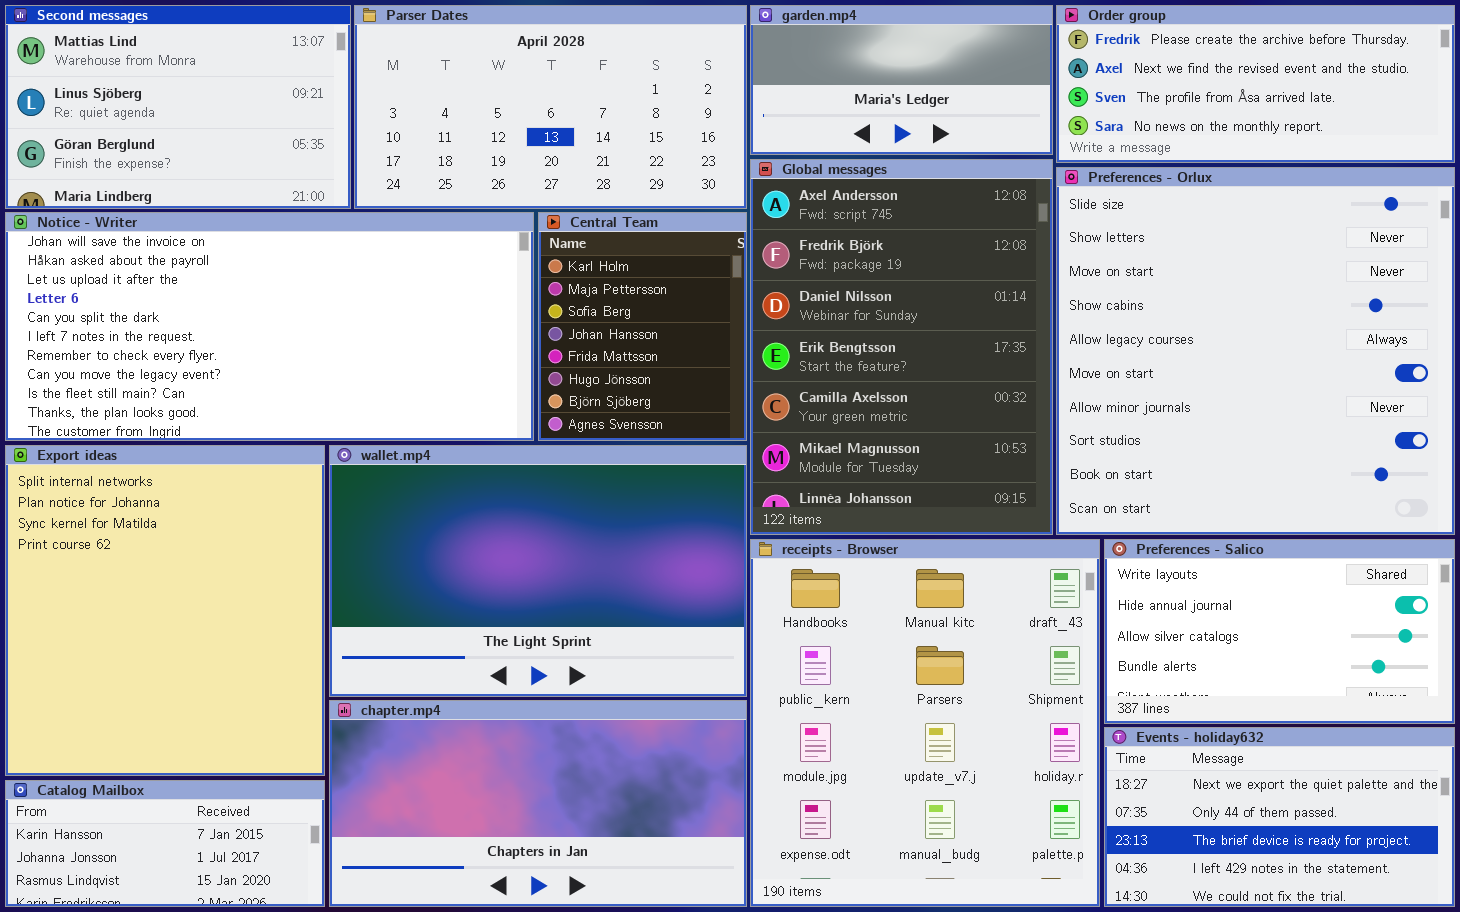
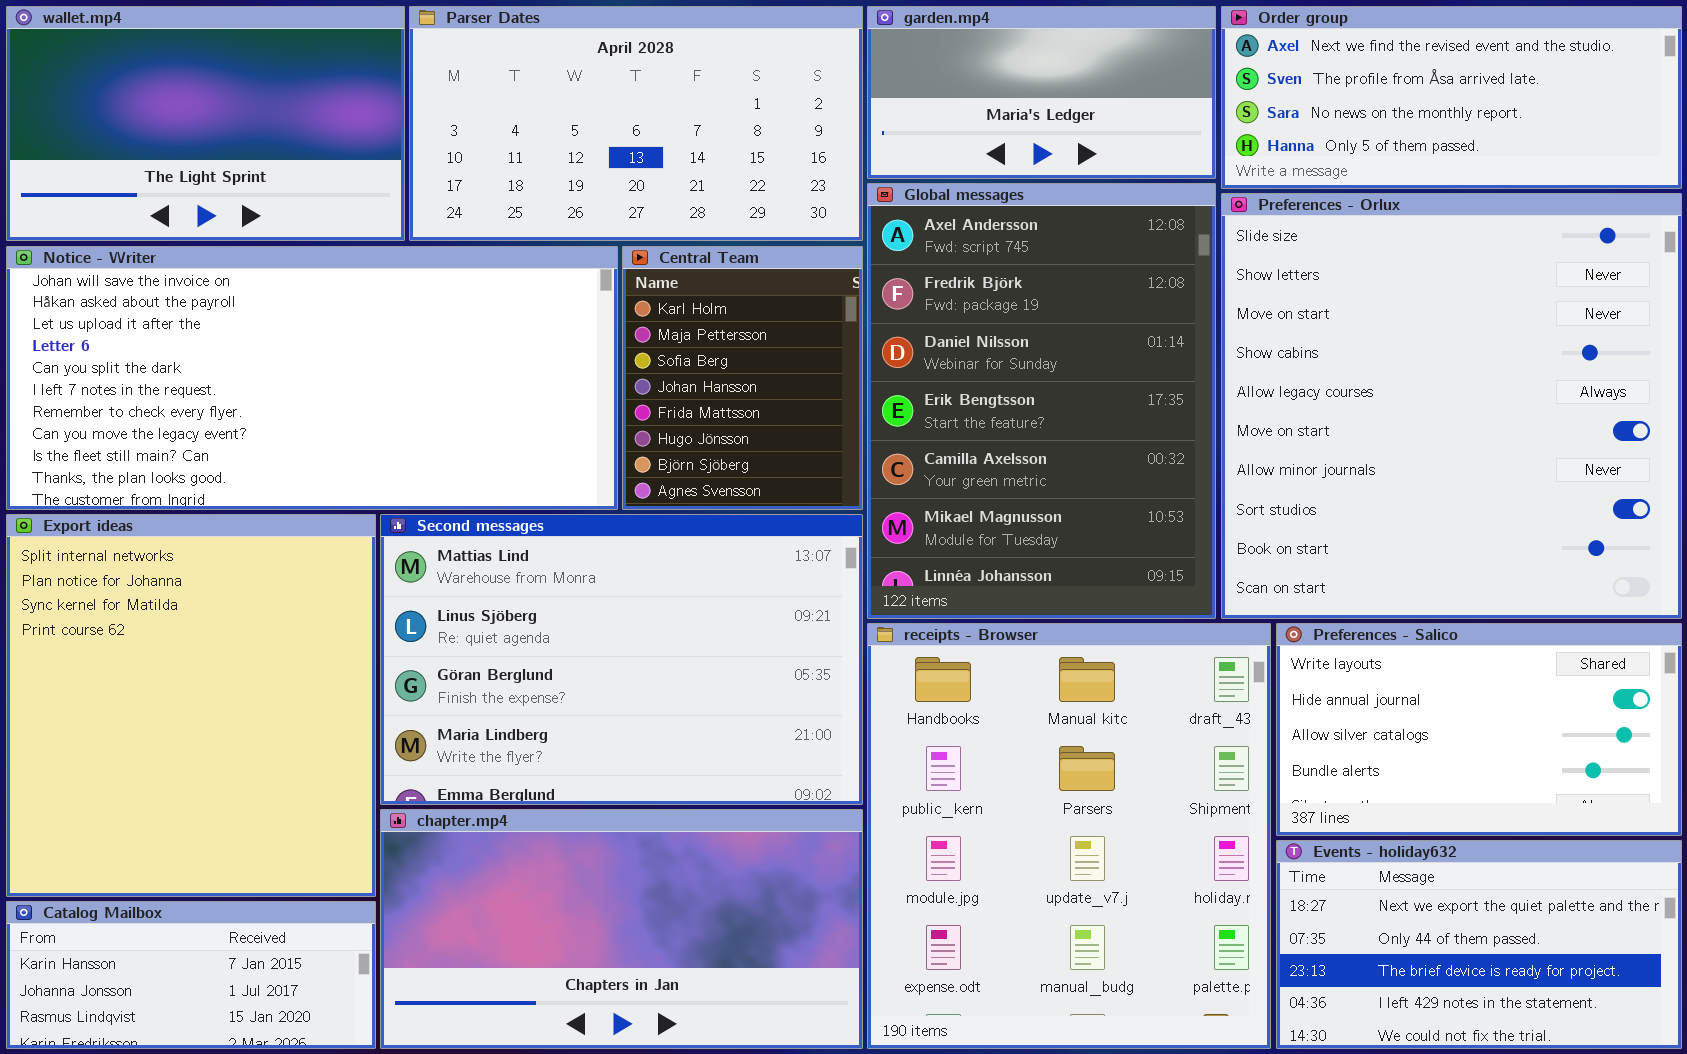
Second messages: [5,5,351,209] -> [380,514,863,805], moved, resized
Order group: [1056,5,1455,163] -> [1221,6,1682,189], scrolled down 1 row
wallet.mp4: [329,445,747,697] -> [6,6,405,241], moved, resized

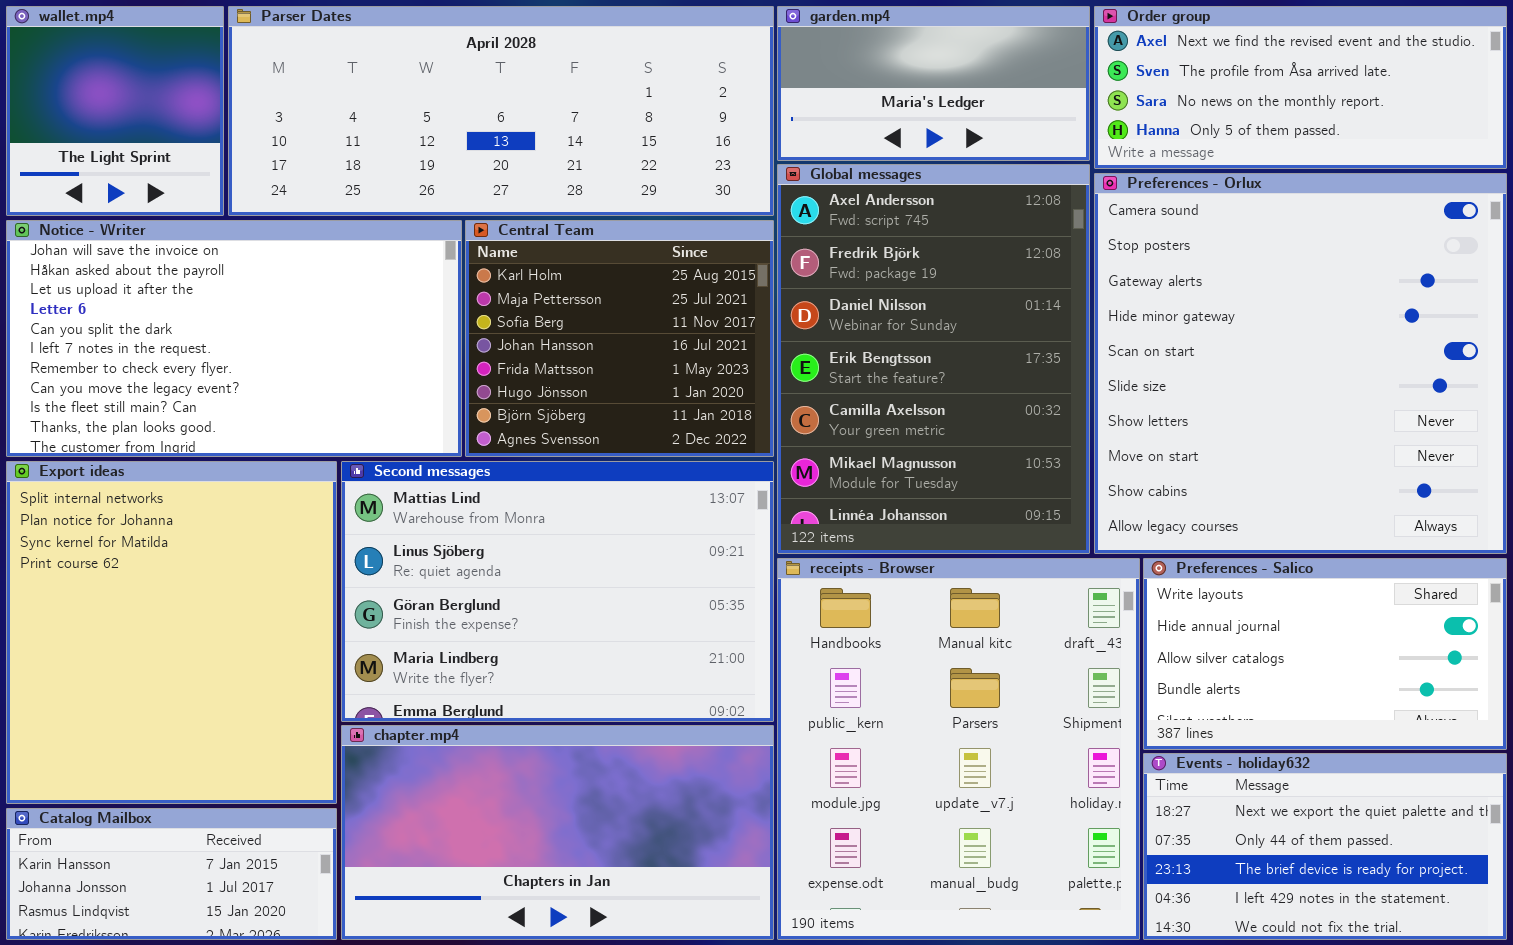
wallet.mp4: [6,6,405,241] -> [6,6,224,216], resized
Parser Dates: [409,6,863,241] -> [228,6,774,216], resized
Preferences - Orlux: [1221,193,1682,619] -> [1094,173,1507,554], scrolled up 5 rows
Notice - Writer: [6,246,618,510] -> [6,220,462,457], resized
Central Team: [622,246,863,510] -> [465,220,774,457], resized

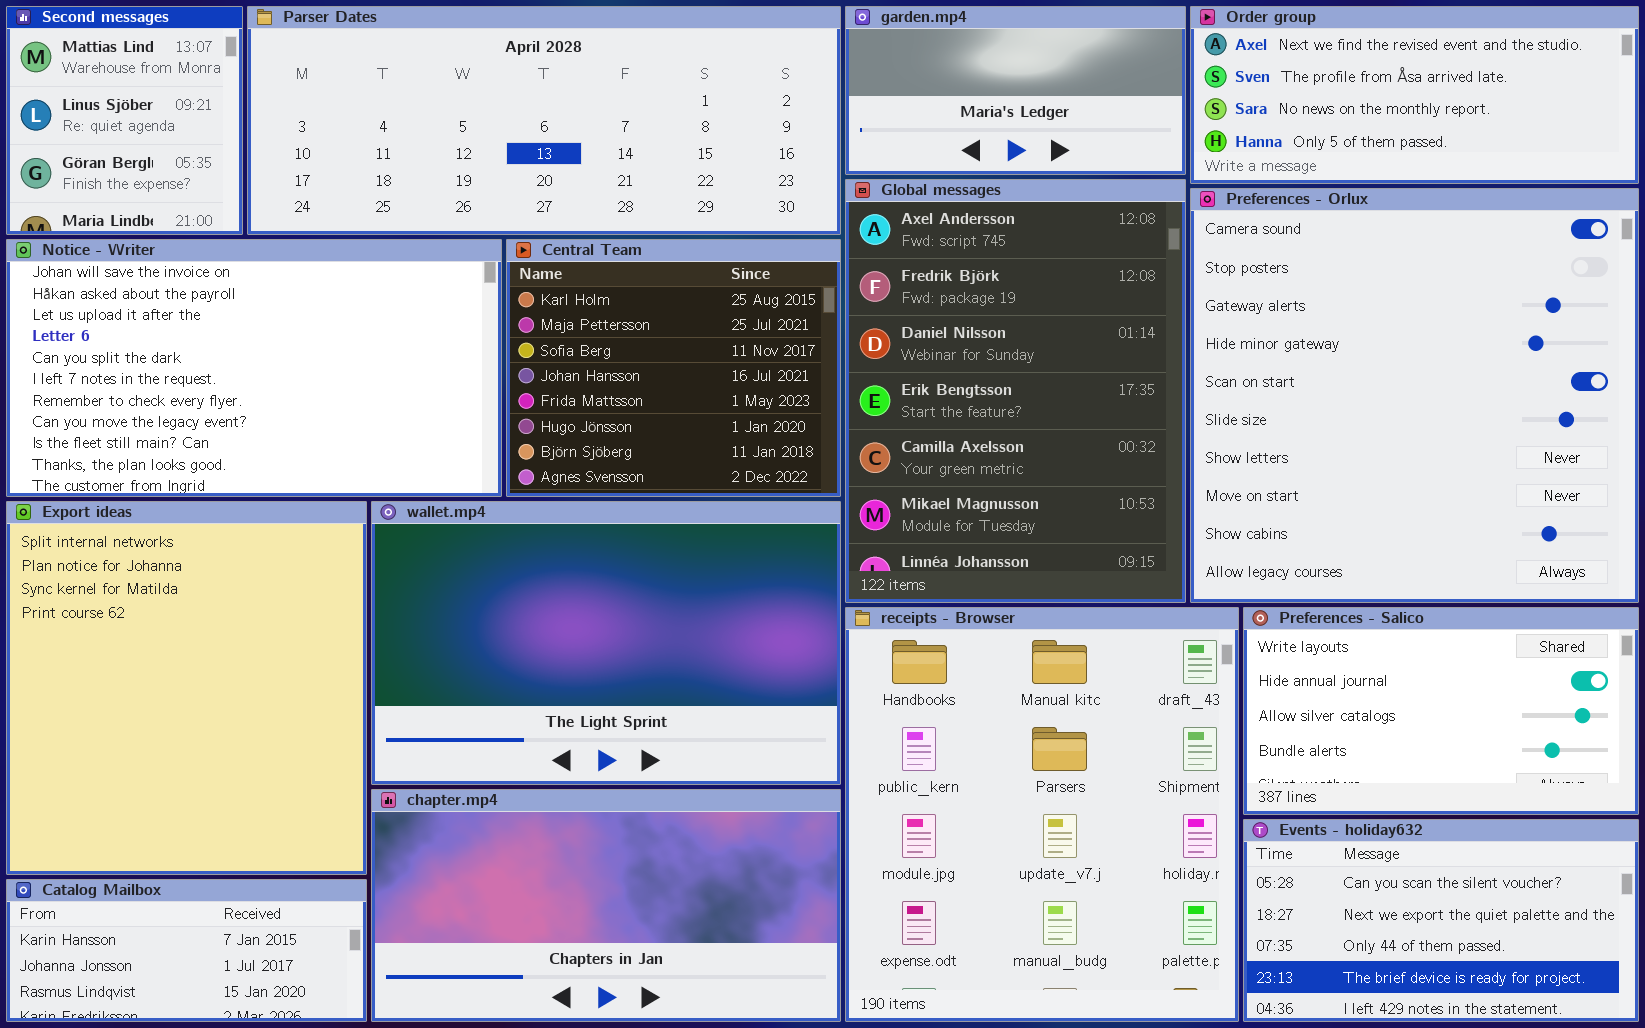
wallet.mp4: [6,6,224,216] -> [371,501,841,785], moved, resized
Second messages: [341,461,774,722] -> [6,6,243,235], moved, resized
Events - holiday632: [1143,753,1507,940] -> [1243,819,1639,1022], scrolled up 1 row

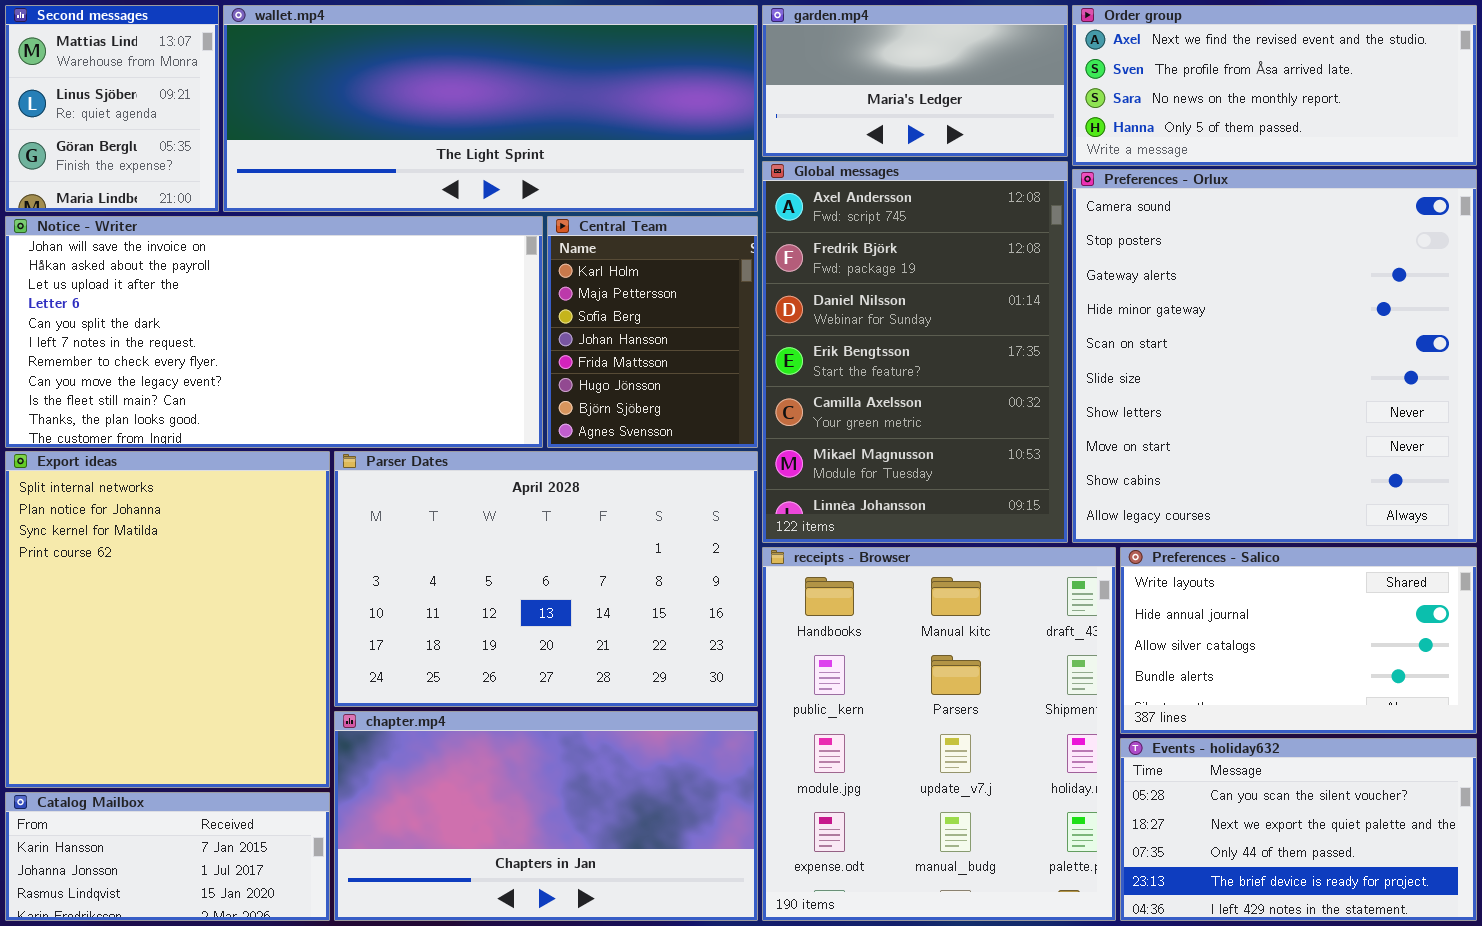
Parser Dates: [247,6,841,235] -> [334,451,758,707], moved, resized
Notice - Writer: [6,239,502,497] -> [5,216,543,448], resized
Central Team: [506,239,841,497] -> [547,216,758,448], resized
wallet.mp4: [371,501,841,785] -> [223,5,758,212], moved, resized

